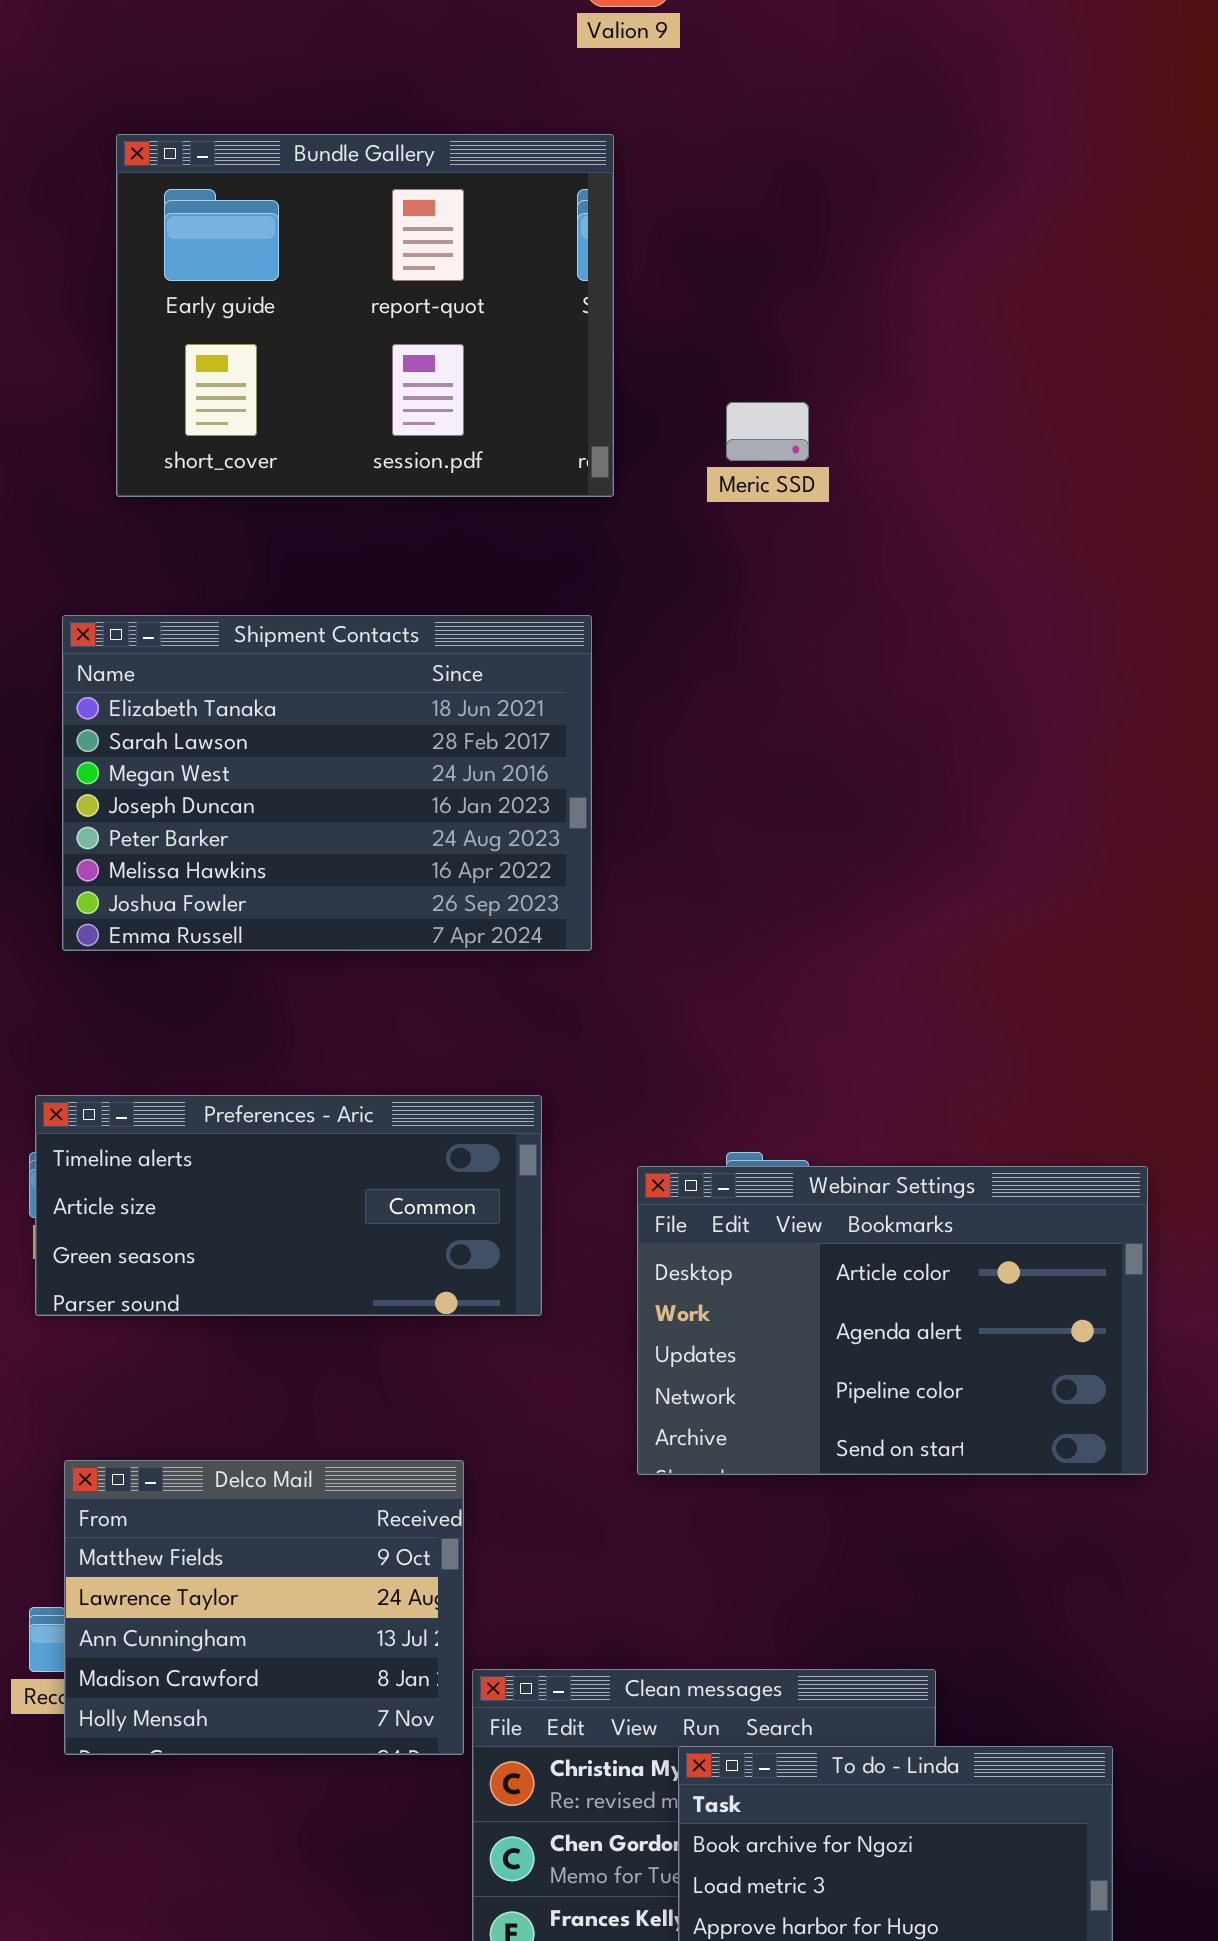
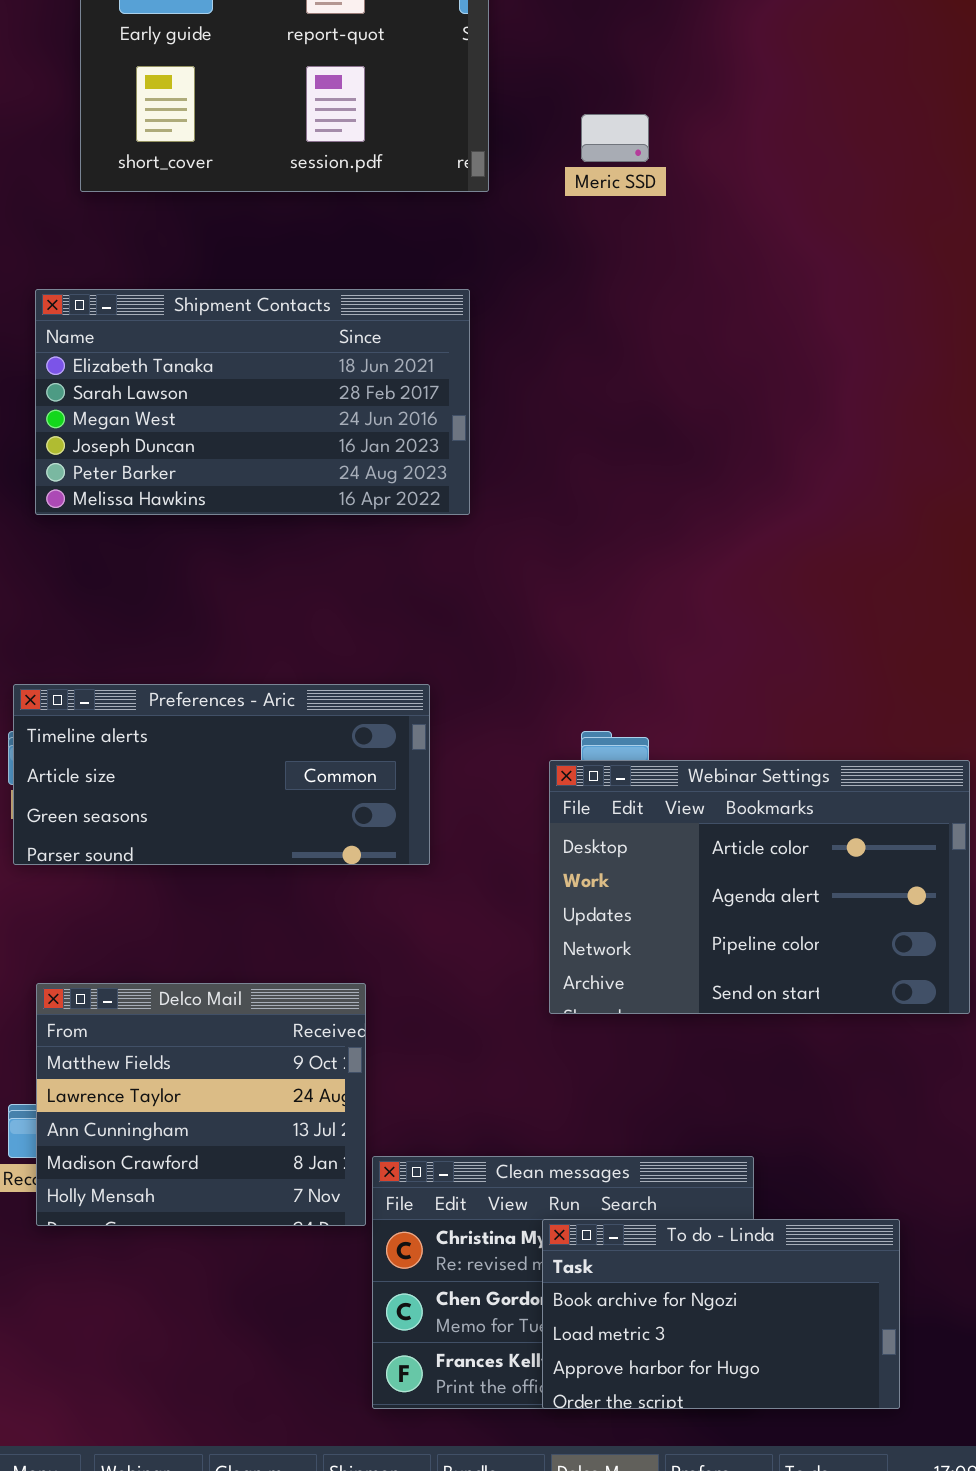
Shipment Contacts: [62,615,592,951] -> [35,289,470,515], resized
Webinar Settings: [637,1166,1148,1475] -> [549,760,970,1014], moved

